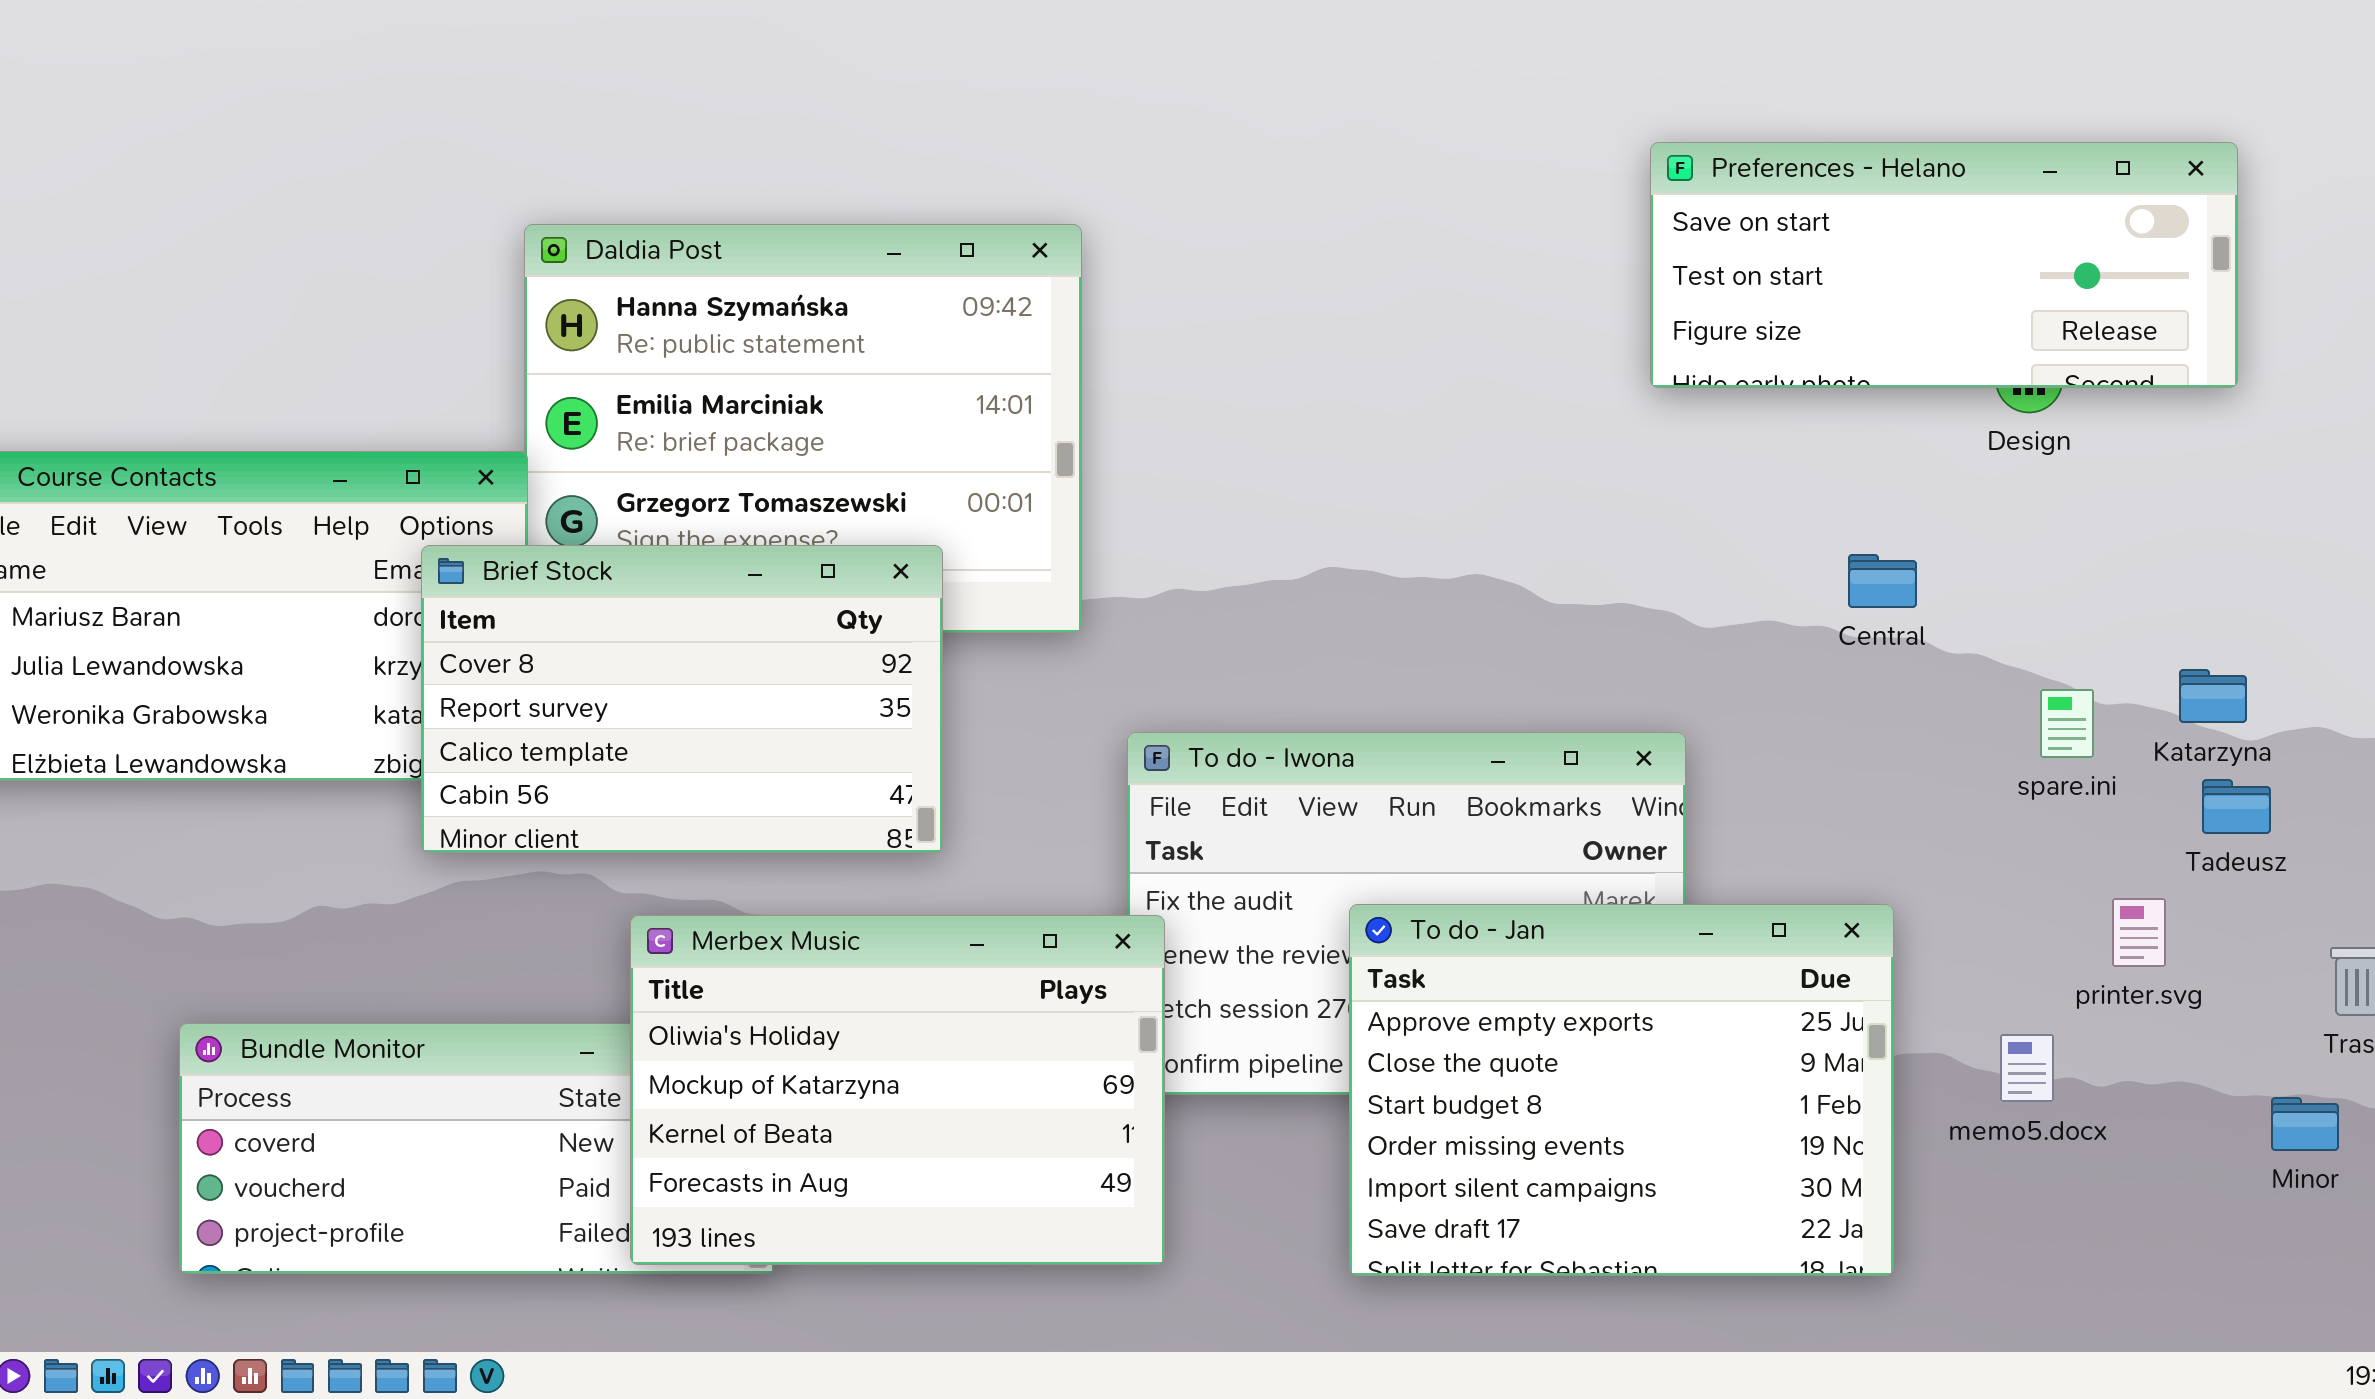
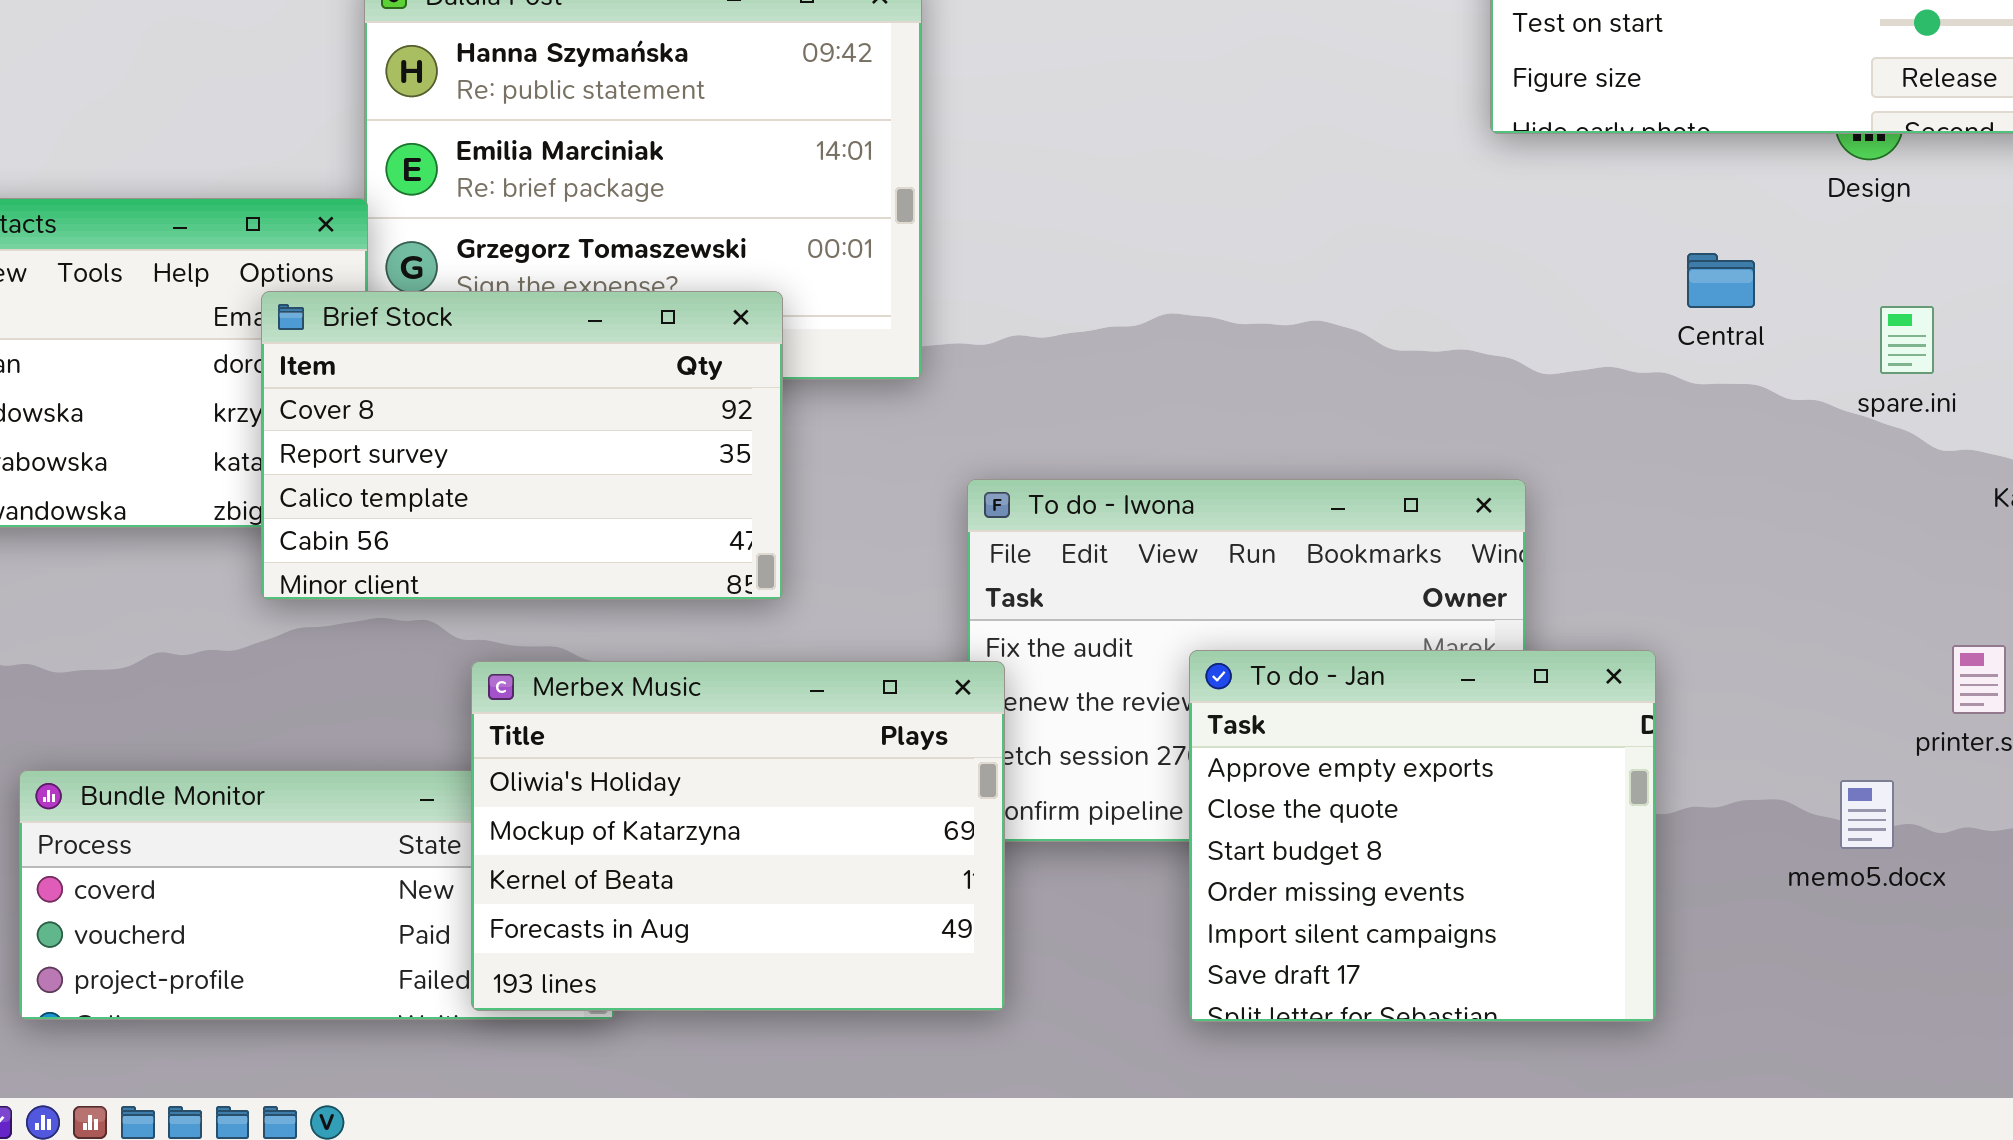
Central: [1848,554,1917,608] -> [1687,253,1755,308], moved
spare.ini: [2040,689,2094,758] -> [1880,306,1934,374], moved
To do - Jan: [1349,904,1894,1276] -> [1189,650,1656,1022], resized

